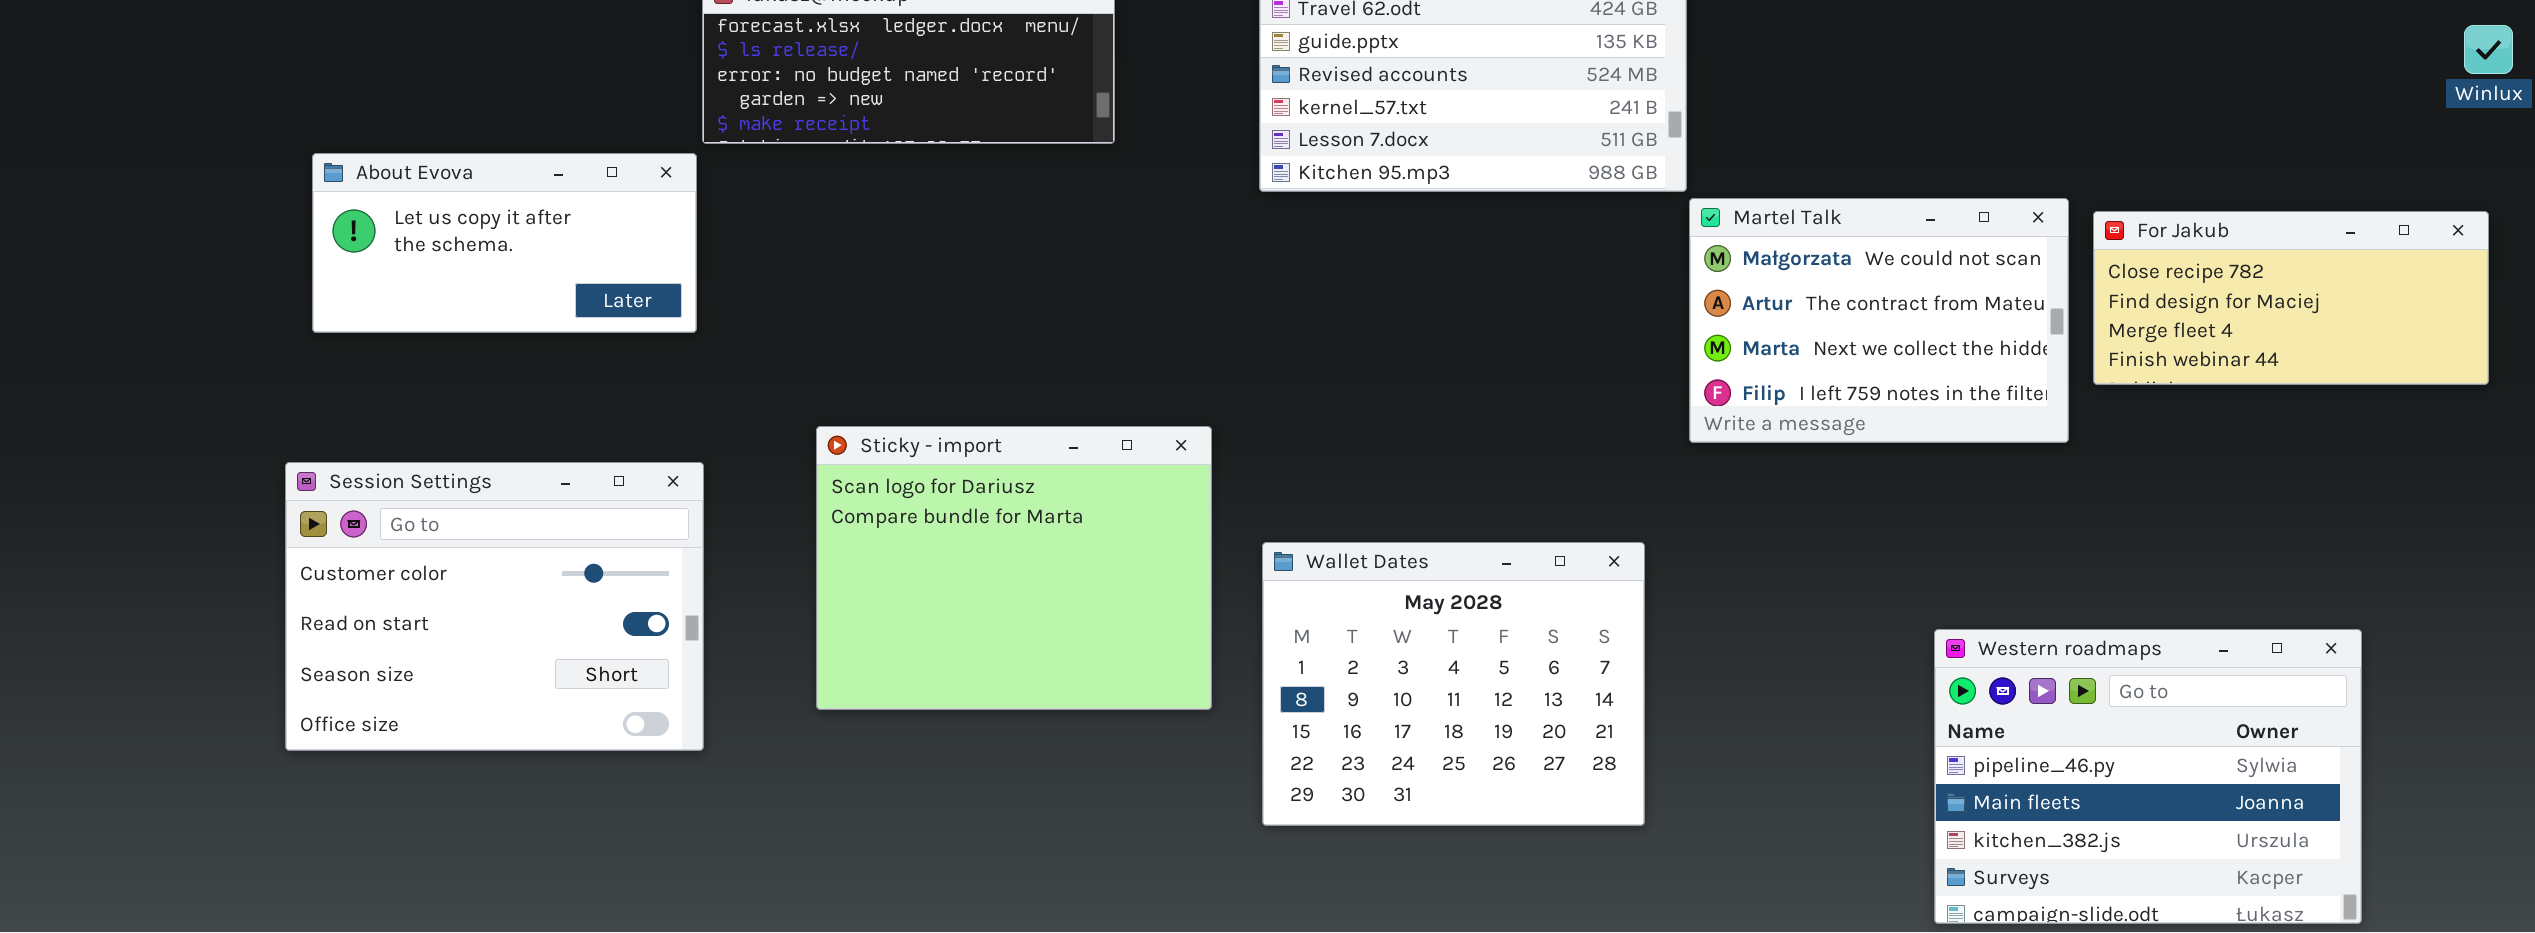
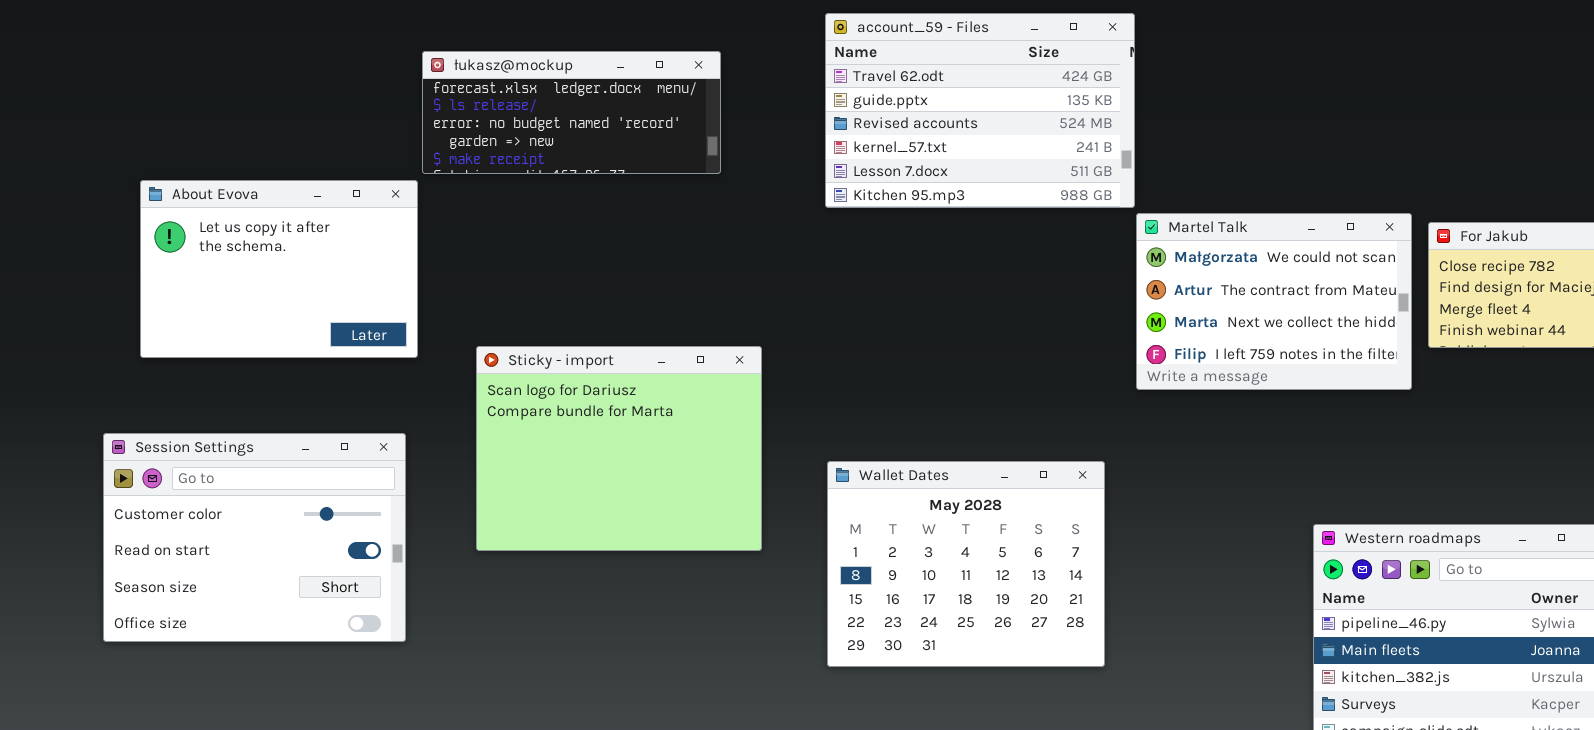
About Evova: [312,153,697,333] -> [140,180,418,358], resized
Sticky - import: [816,426,1212,710] -> [476,346,762,551], moved
Session Settings: [285,462,704,751] -> [103,433,406,642], moved

